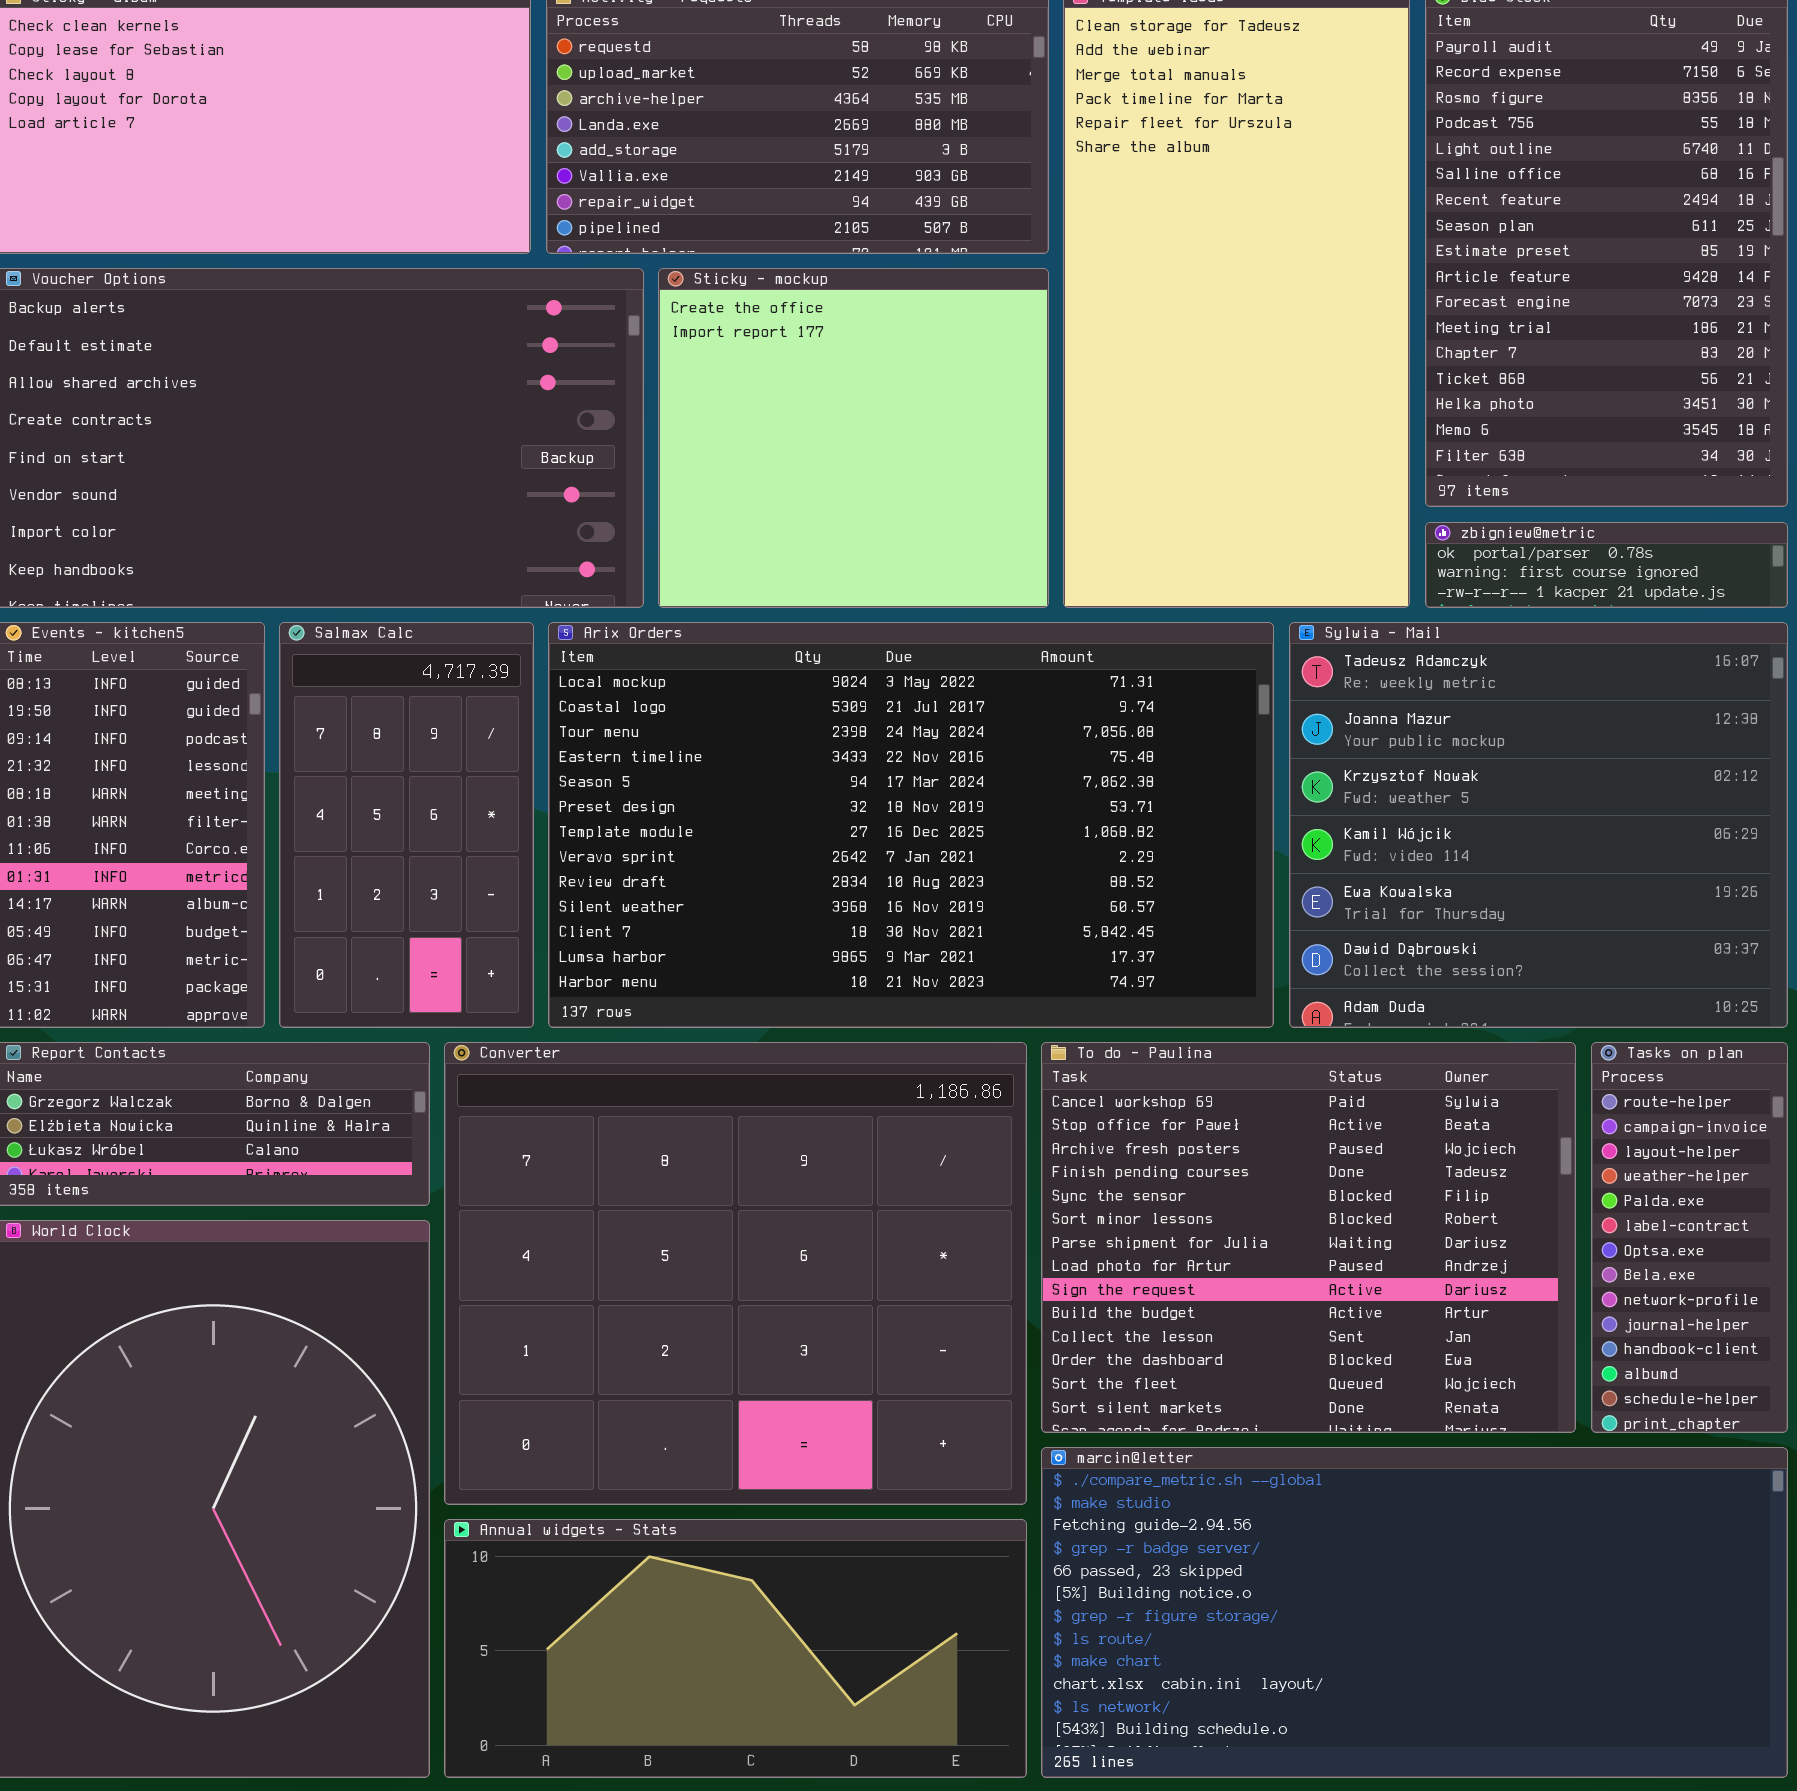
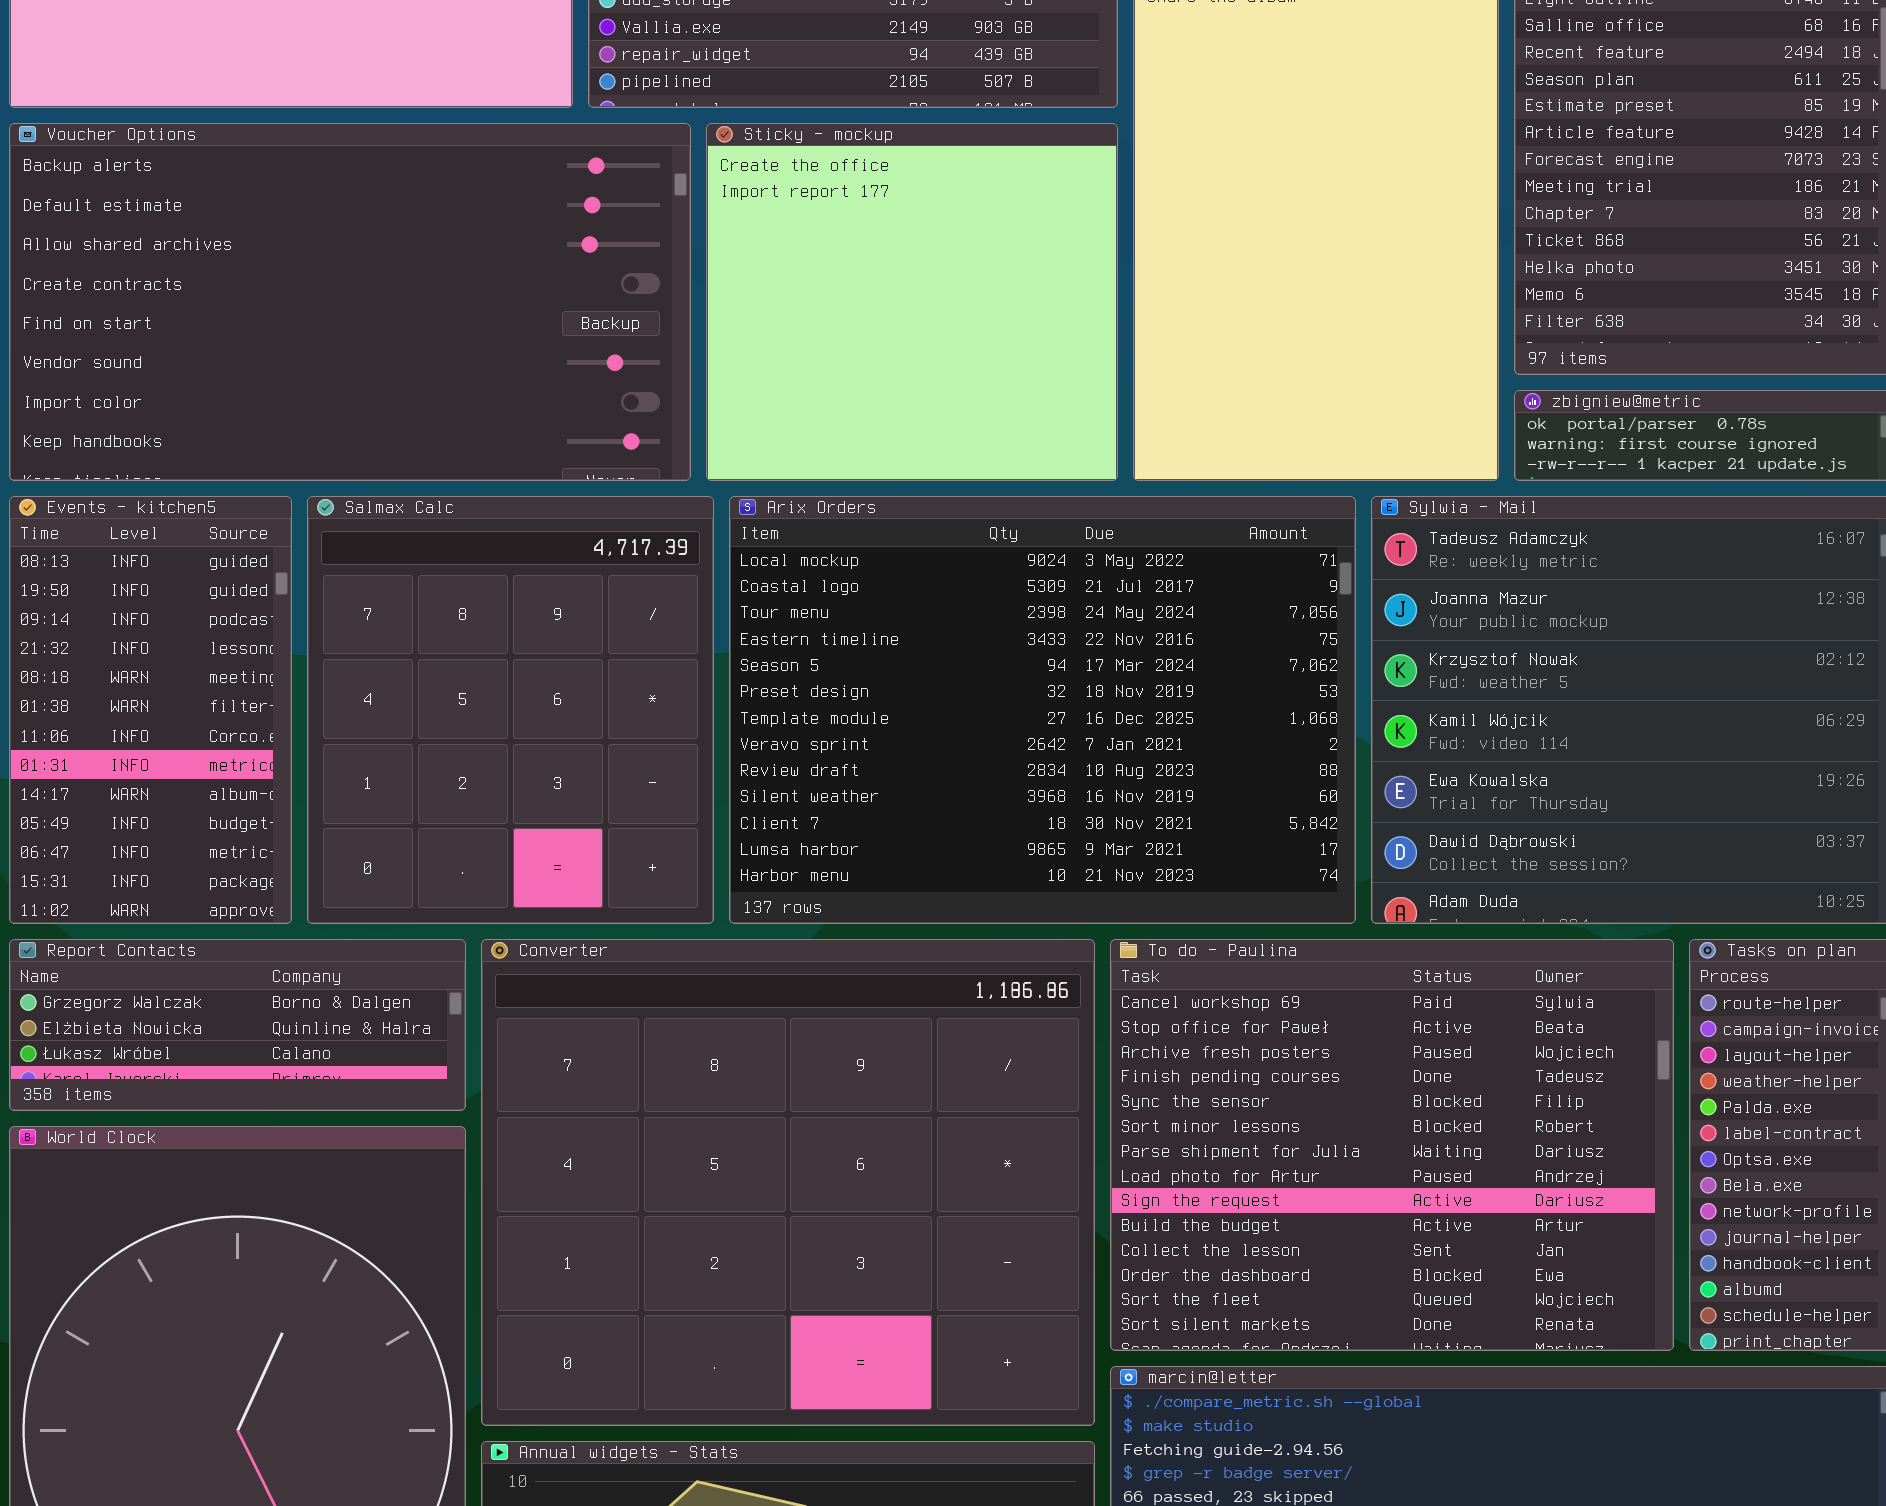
Salmax Calc: [279,622,534,1028] -> [307,496,714,924], resized
Arix Orders: [548,622,1274,1028] -> [729,496,1356,924], resized

